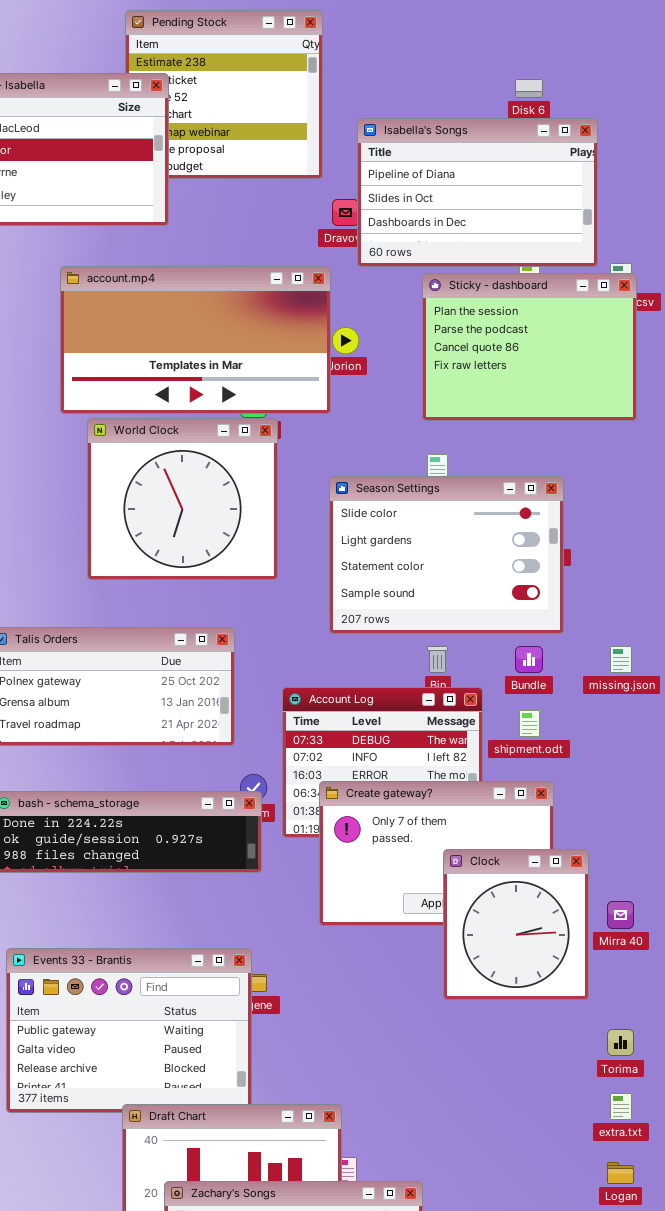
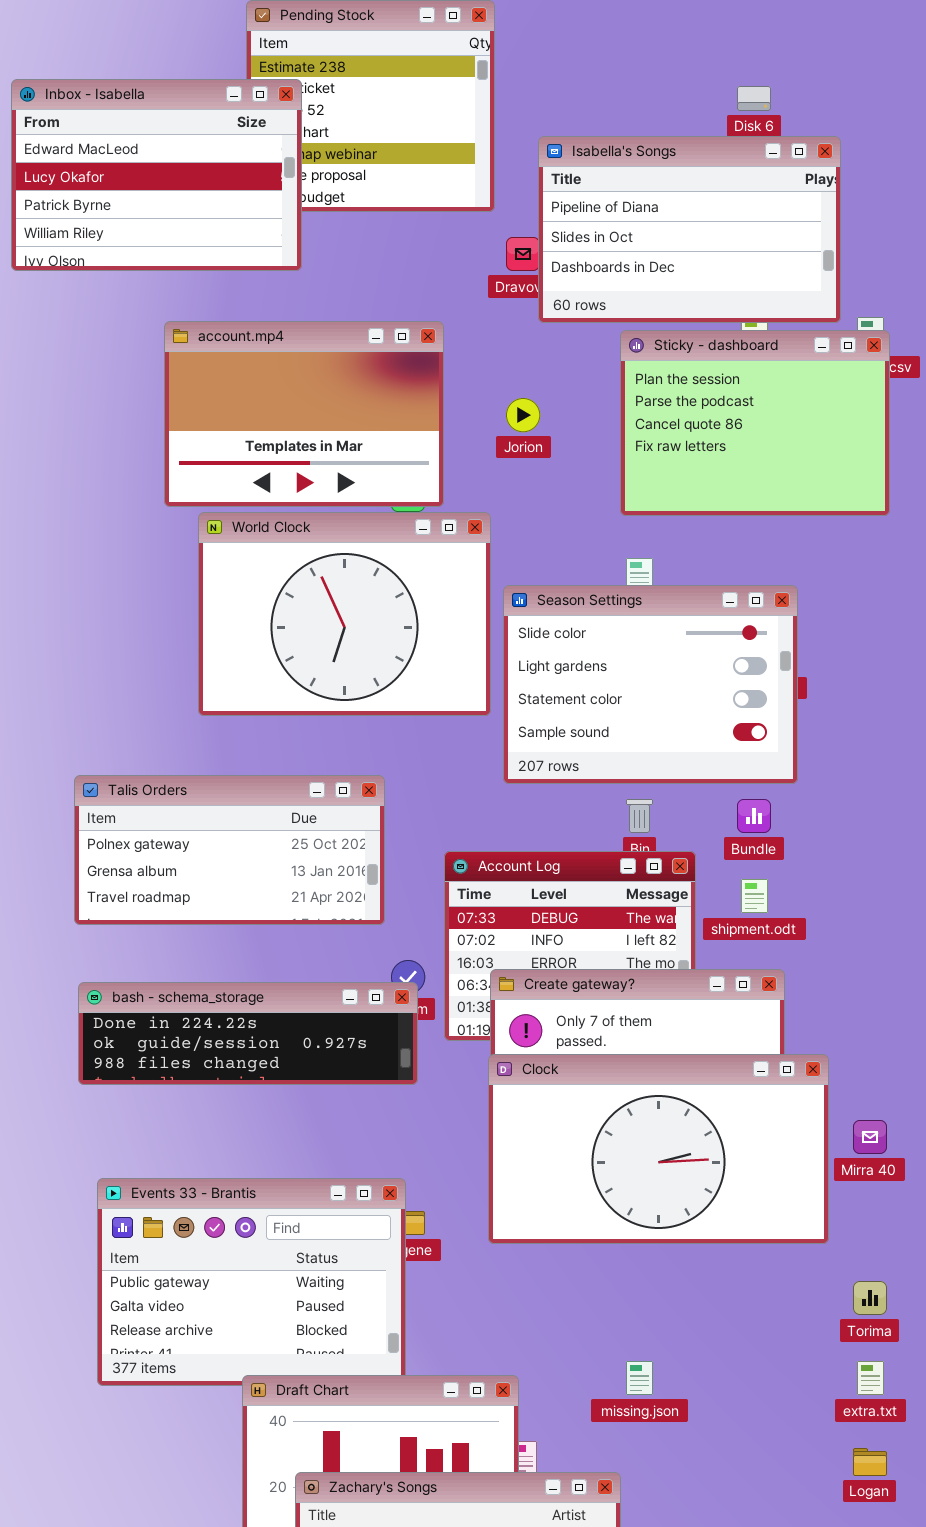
account.mp4: [60,266,331,414] -> [164,321,444,507], resized
World Clock: [87,418,278,580] -> [198,512,491,716], resized
missing.json: [610,646,632,673] -> [626,1361,653,1395], moved
Clock: [443,849,589,1000] -> [488,1054,829,1244], resized

